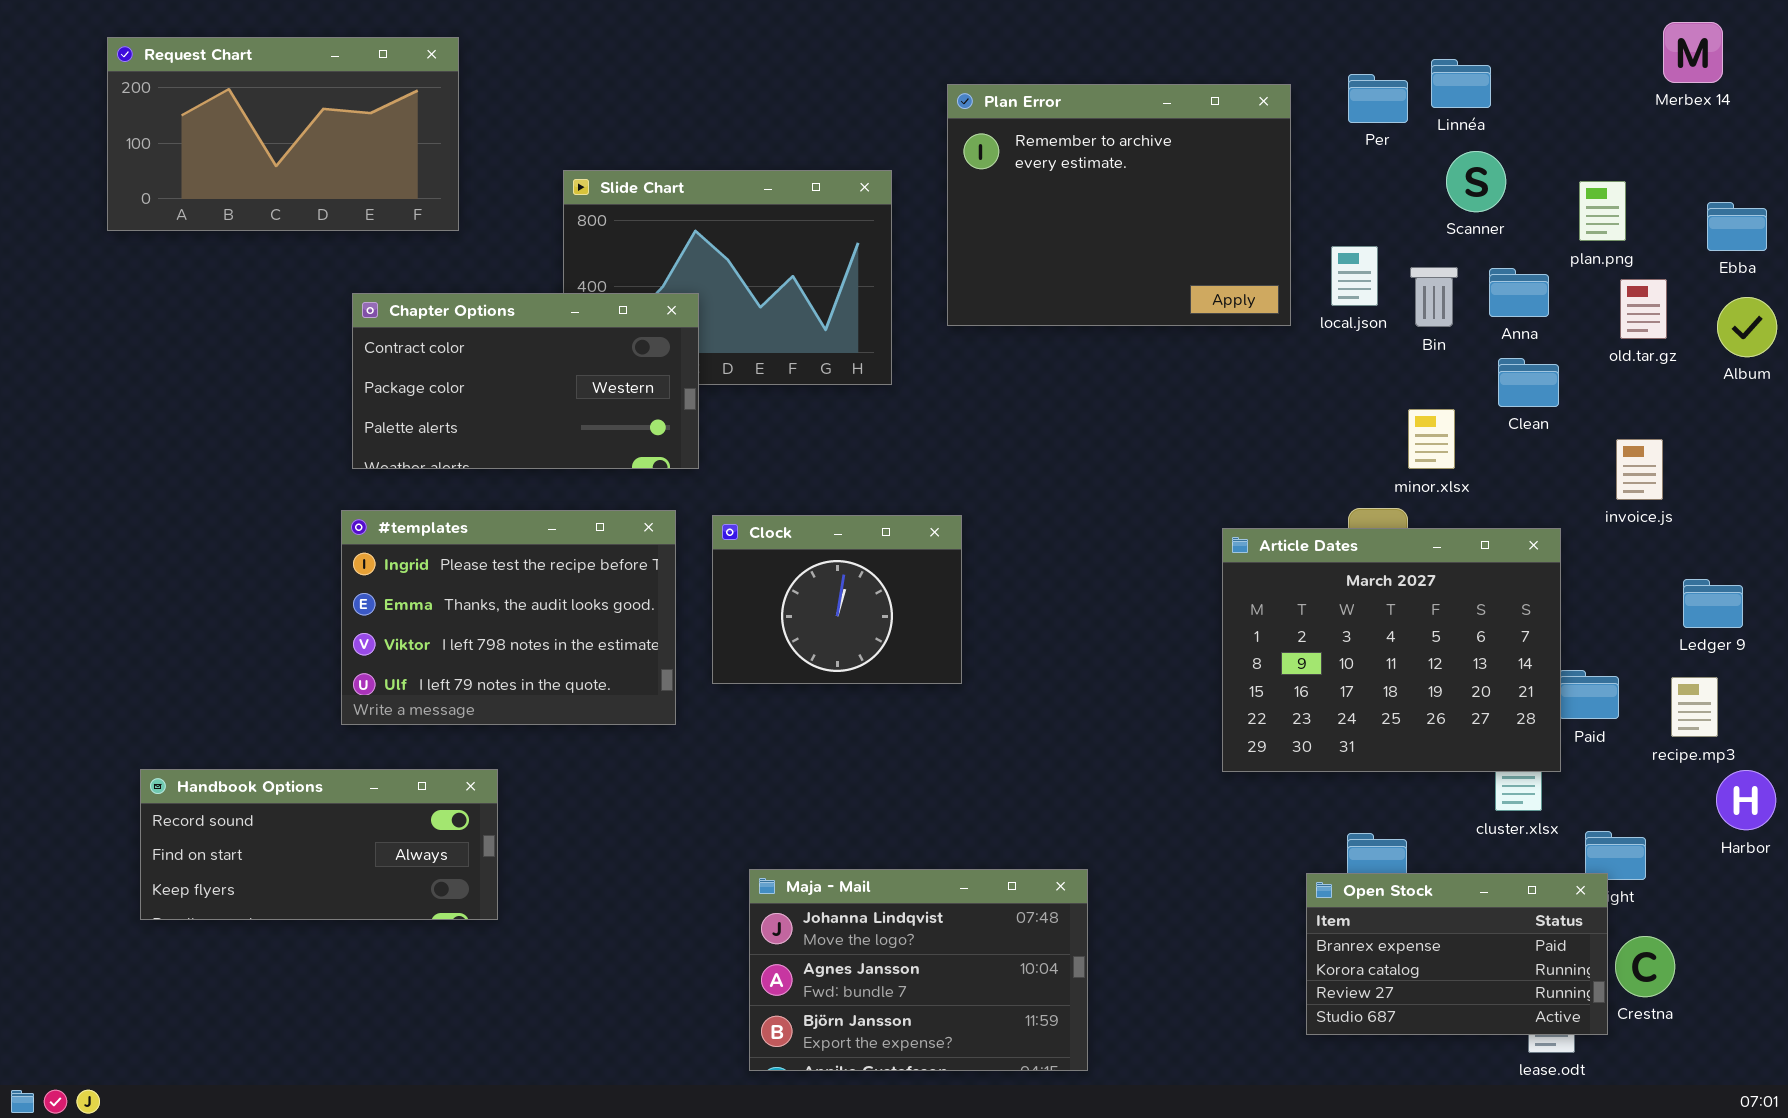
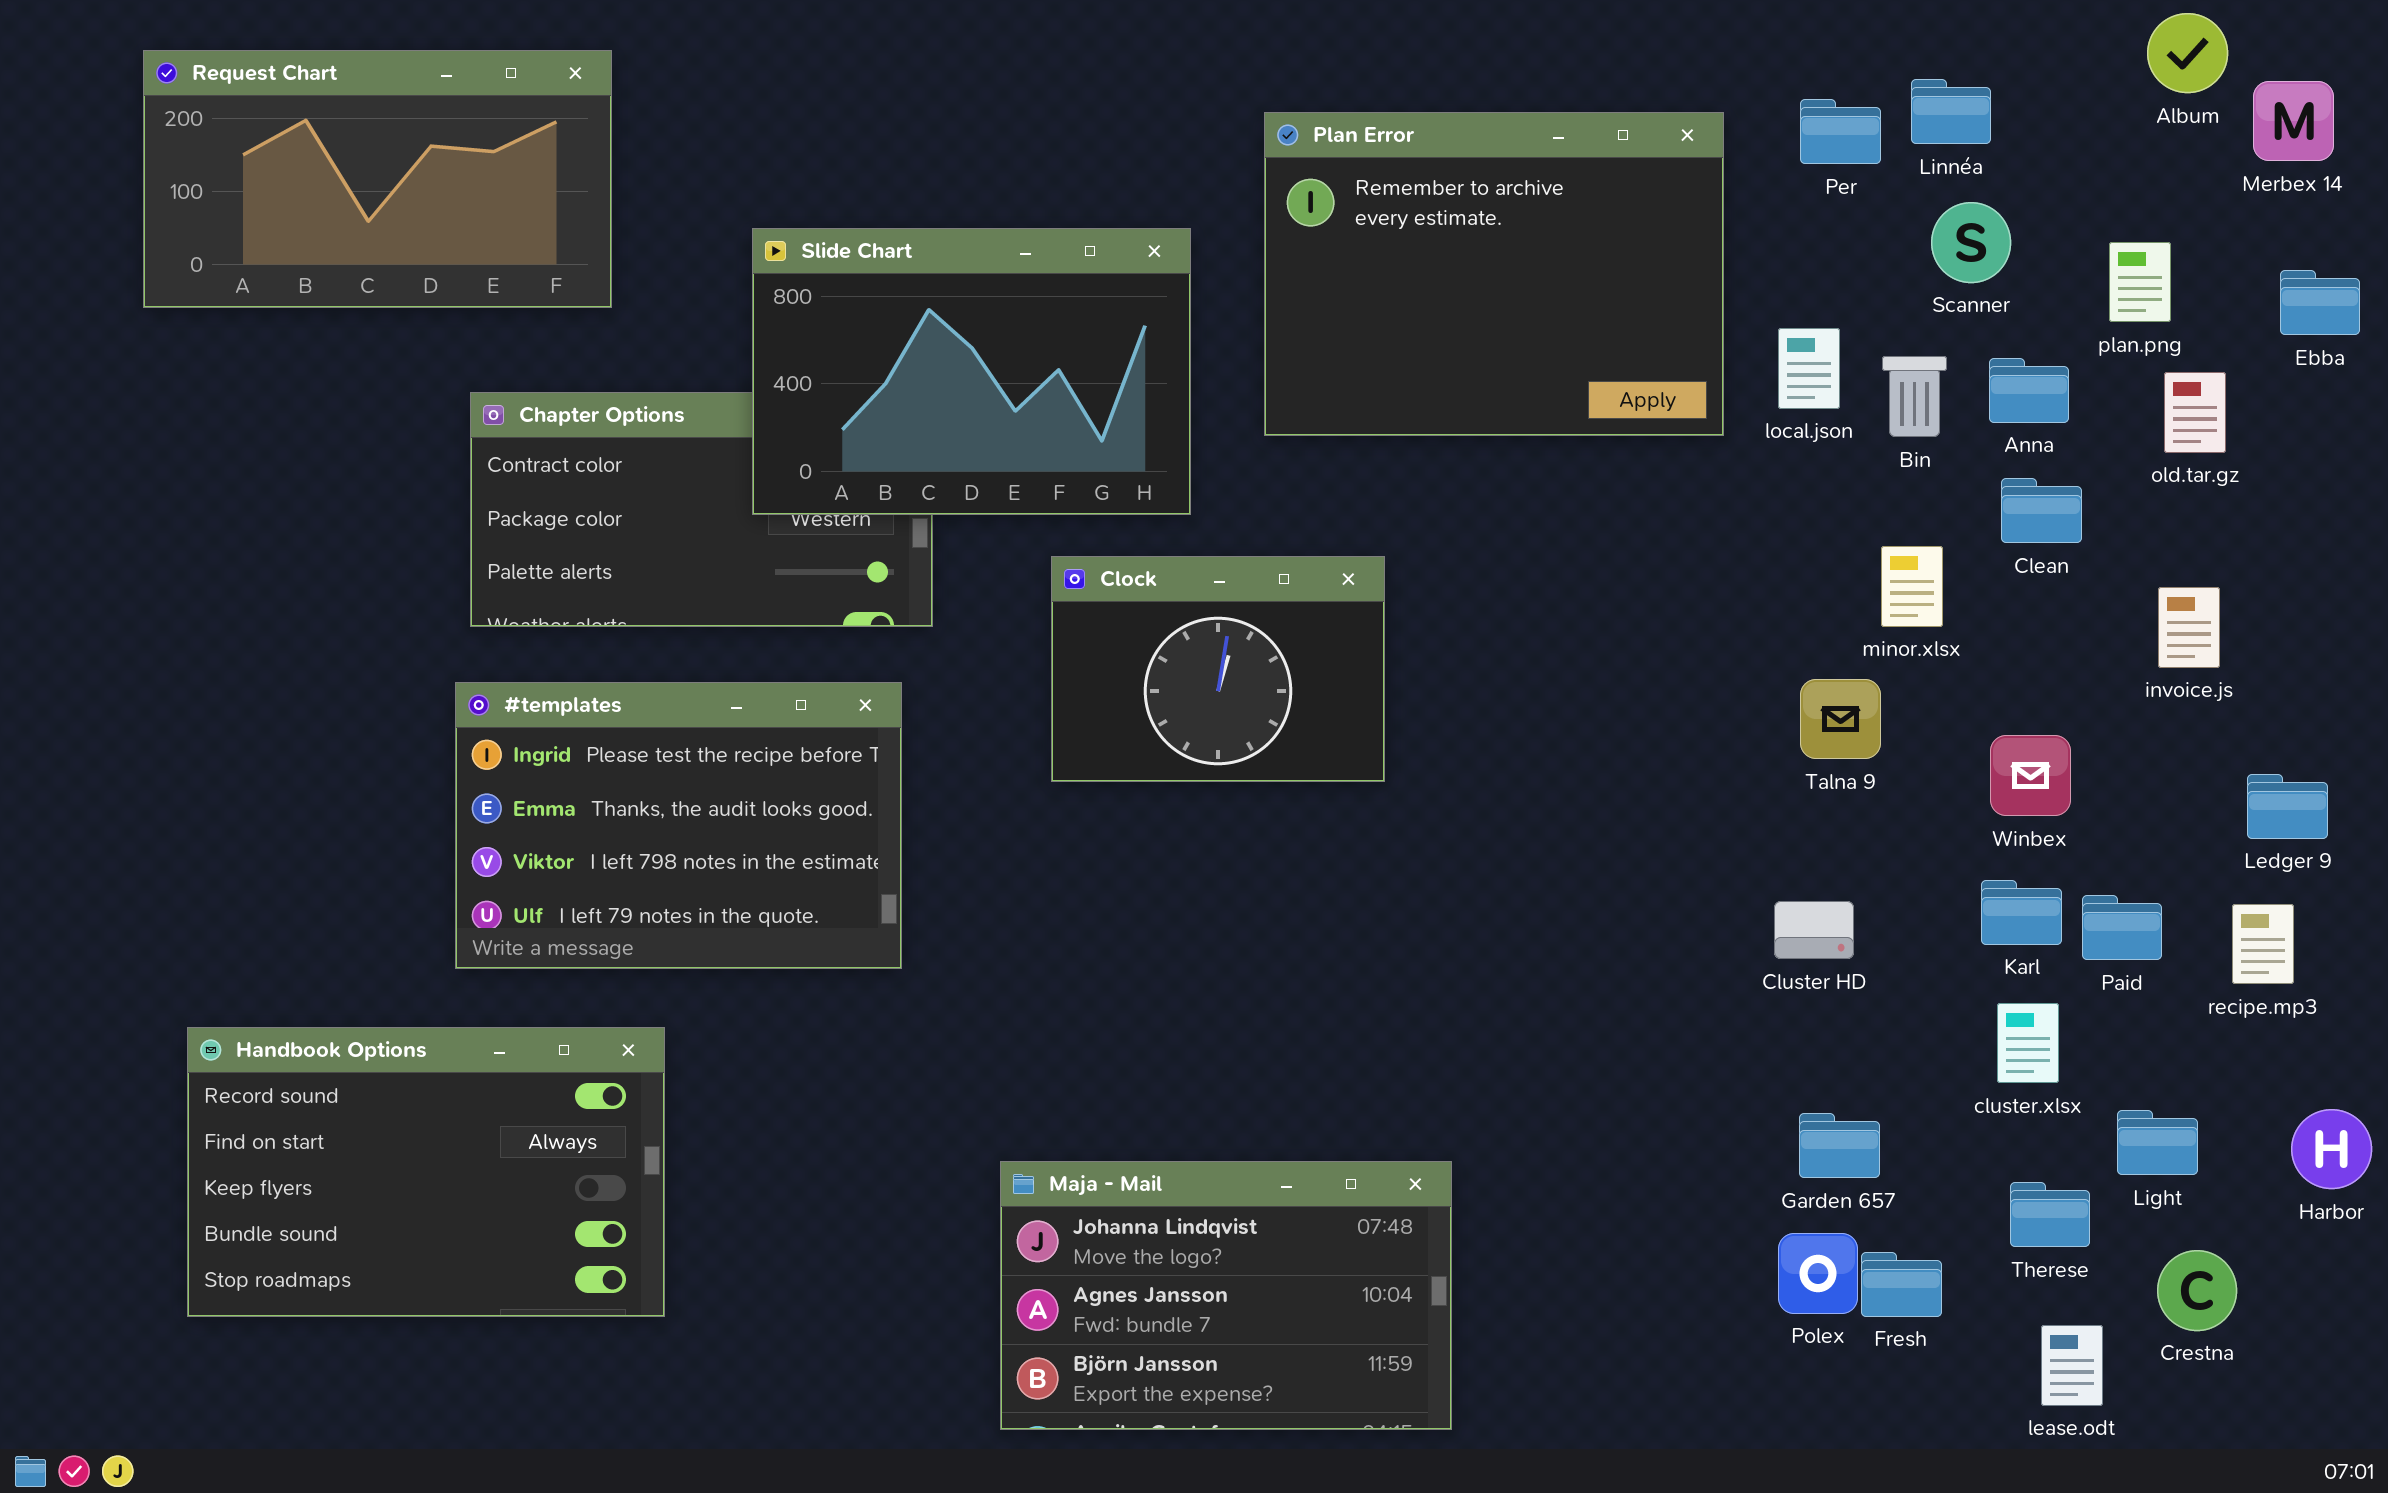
Merbex 14: [1663,22,1723,83] -> [2253,81,2334,161], moved
Slide Chart: [563,170,892,385] -> [752,228,1191,515], raised
Album: [1717,297,1777,357] -> [2147,13,2228,93], moved
Clock: [712,515,962,684] -> [1051,556,1385,782], moved
Article Dates: [1222,528,1561,772] -> none, closed
Handbook Options: [140,769,498,920] -> [187,1027,665,1317], resized
Harbor: [1716,770,1776,830] -> [2291,1109,2372,1189], moved
Open Stock: [1306,873,1608,1035] -> none, closed

